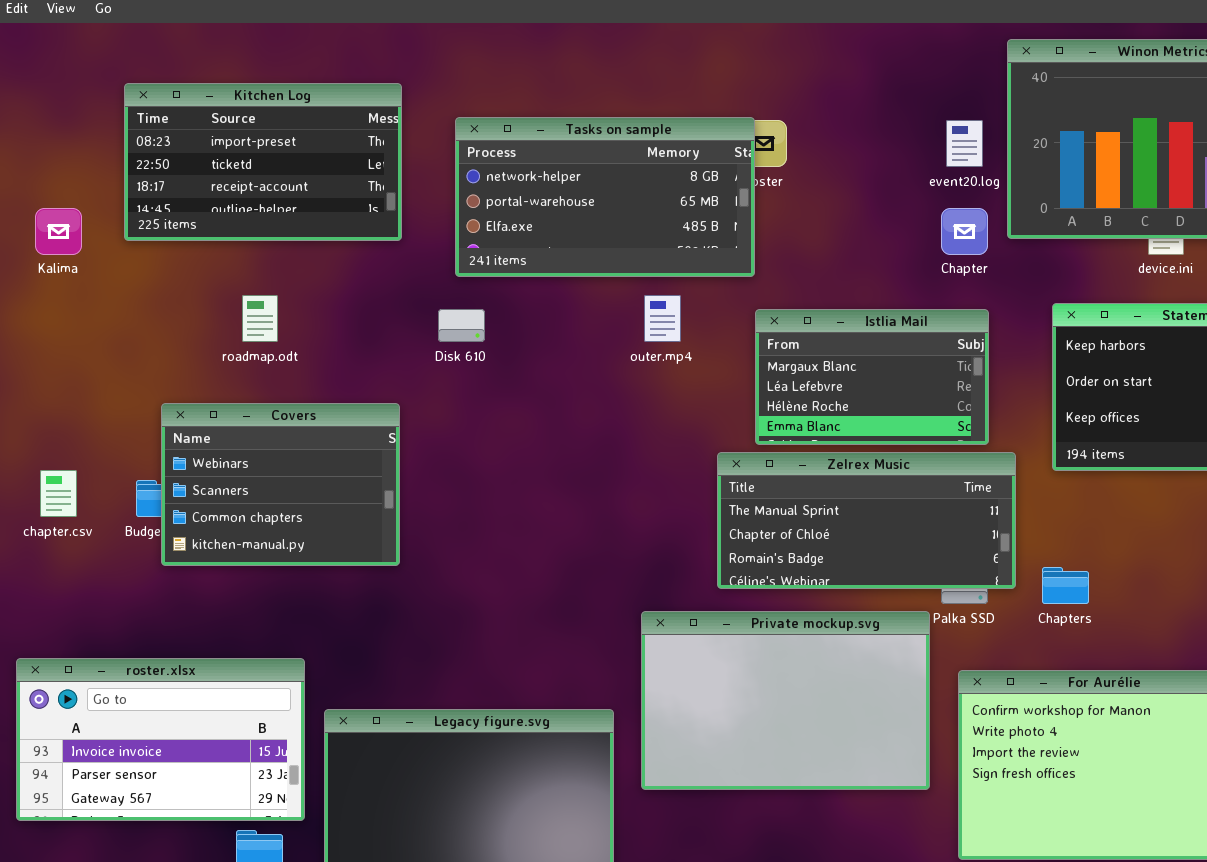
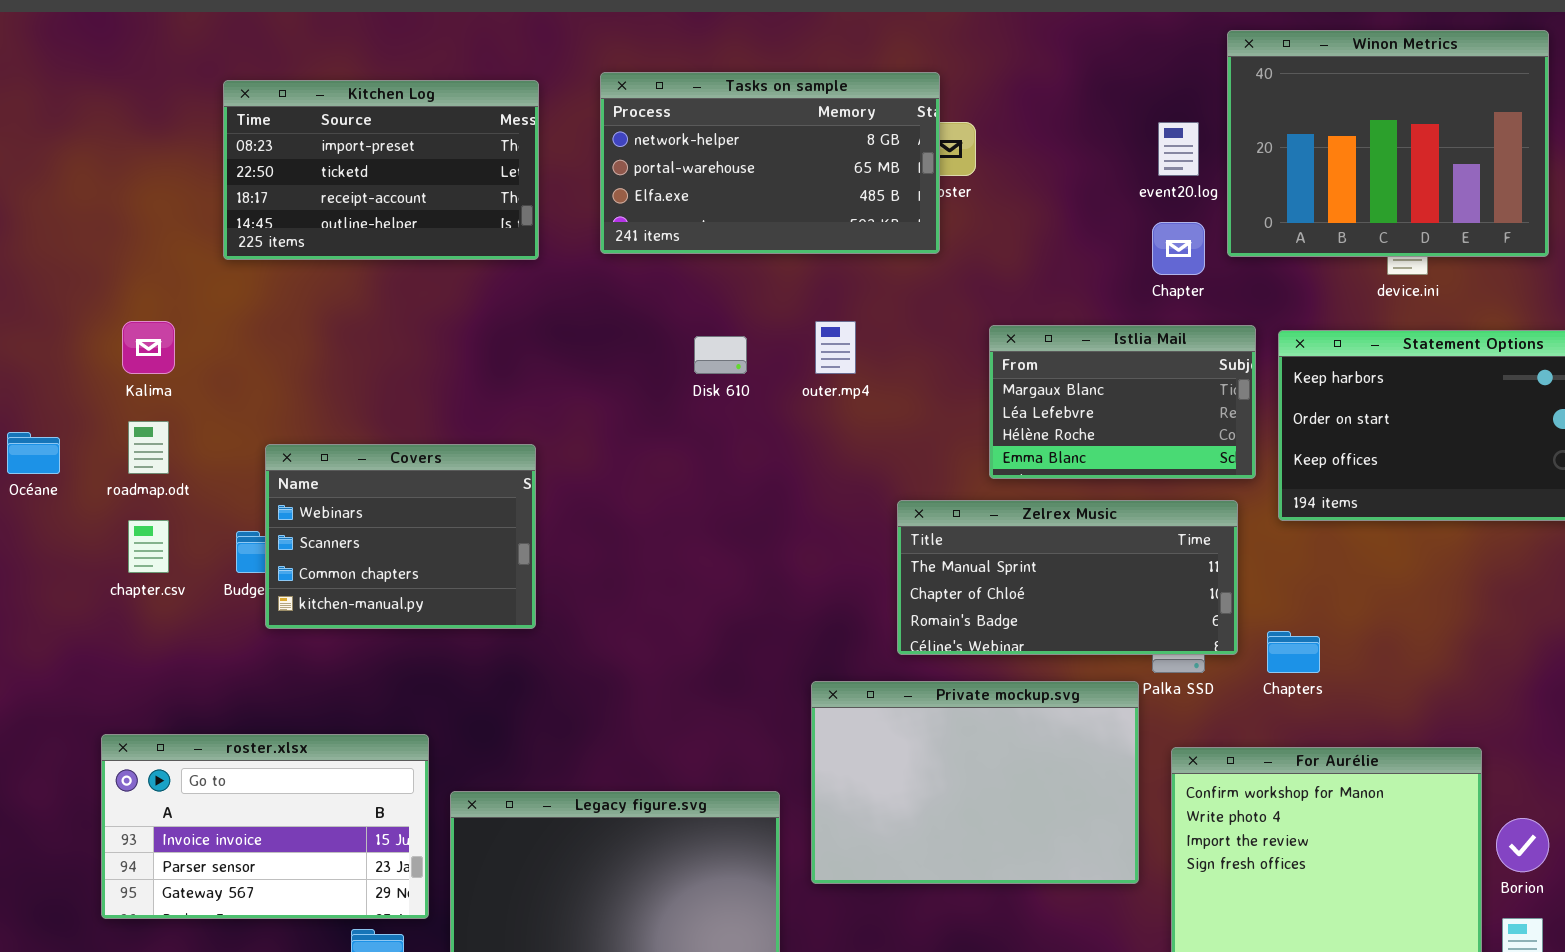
Tasks on sample: [455,117,755,277] -> [600,72,940,254], moved
Kalima: [35,208,82,255] -> [122,321,175,374], moved
roadmap.odt: [242,295,278,342] -> [128,421,169,474], moved
Disk 610: [438,309,485,342] -> [694,336,747,374], moved
Istlia Mail: [755,309,989,445] -> [989,325,1256,479], moved

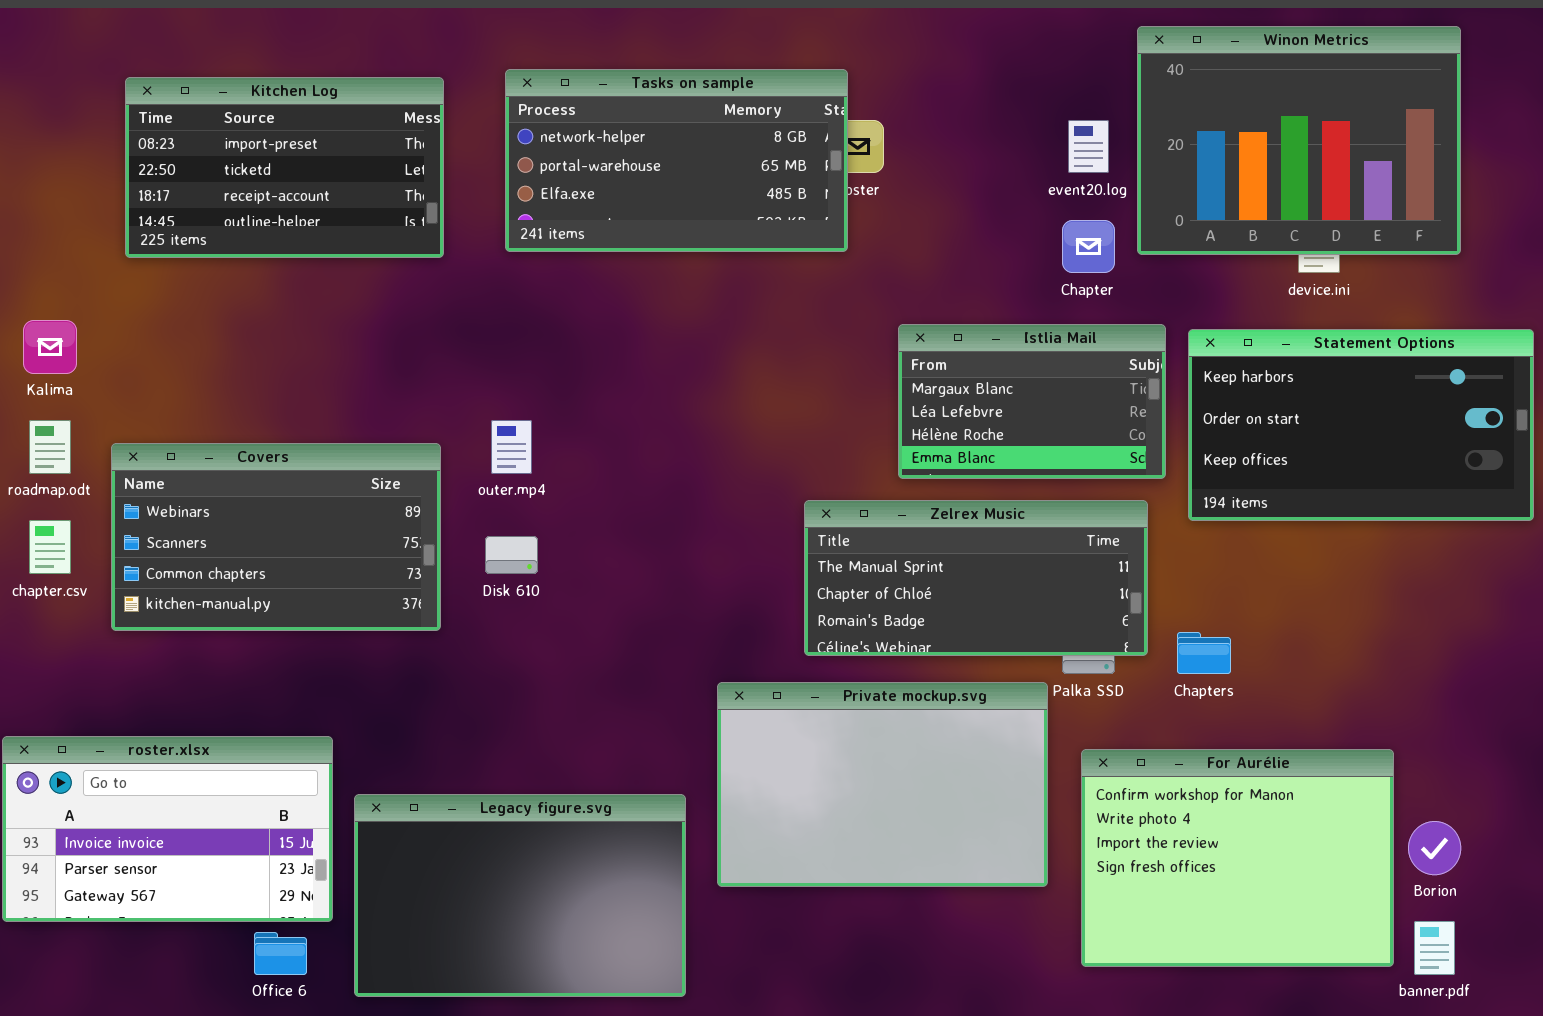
outer.mp4: [815,321,856,374] -> [491,420,532,474], moved
Disk 610: [694,336,747,374] -> [485,536,538,574], moved
Covers: [265,444,536,629] -> [111,443,441,631], resized

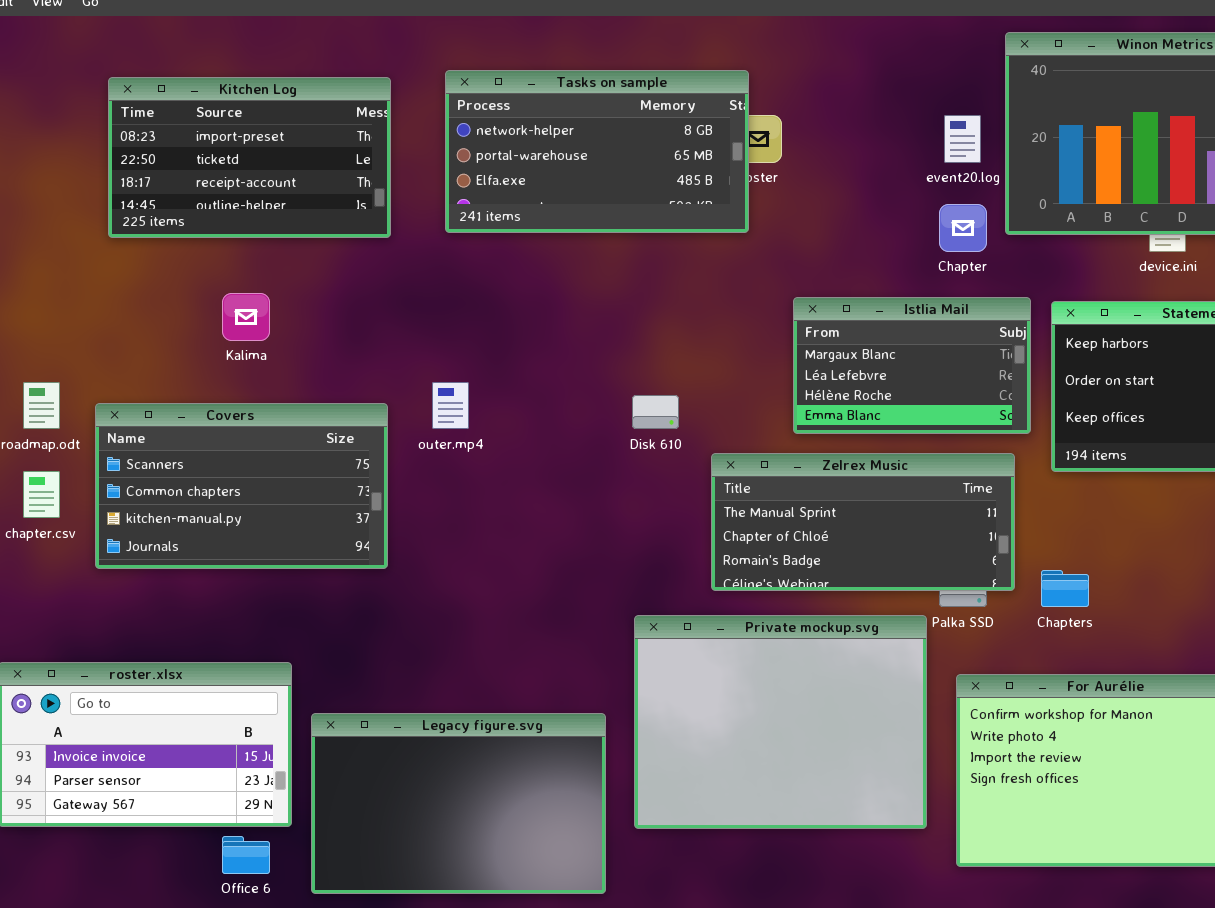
Kalima: [23,320,77,374] -> [222,293,270,341], moved
Covers: [111,443,441,631] -> [95,403,388,569], scrolled down 1 row
Disk 610: [485,536,538,574] -> [632,395,679,429], moved
Private mockup.svg: [717,682,1048,887] -> [634,615,927,829], resized

